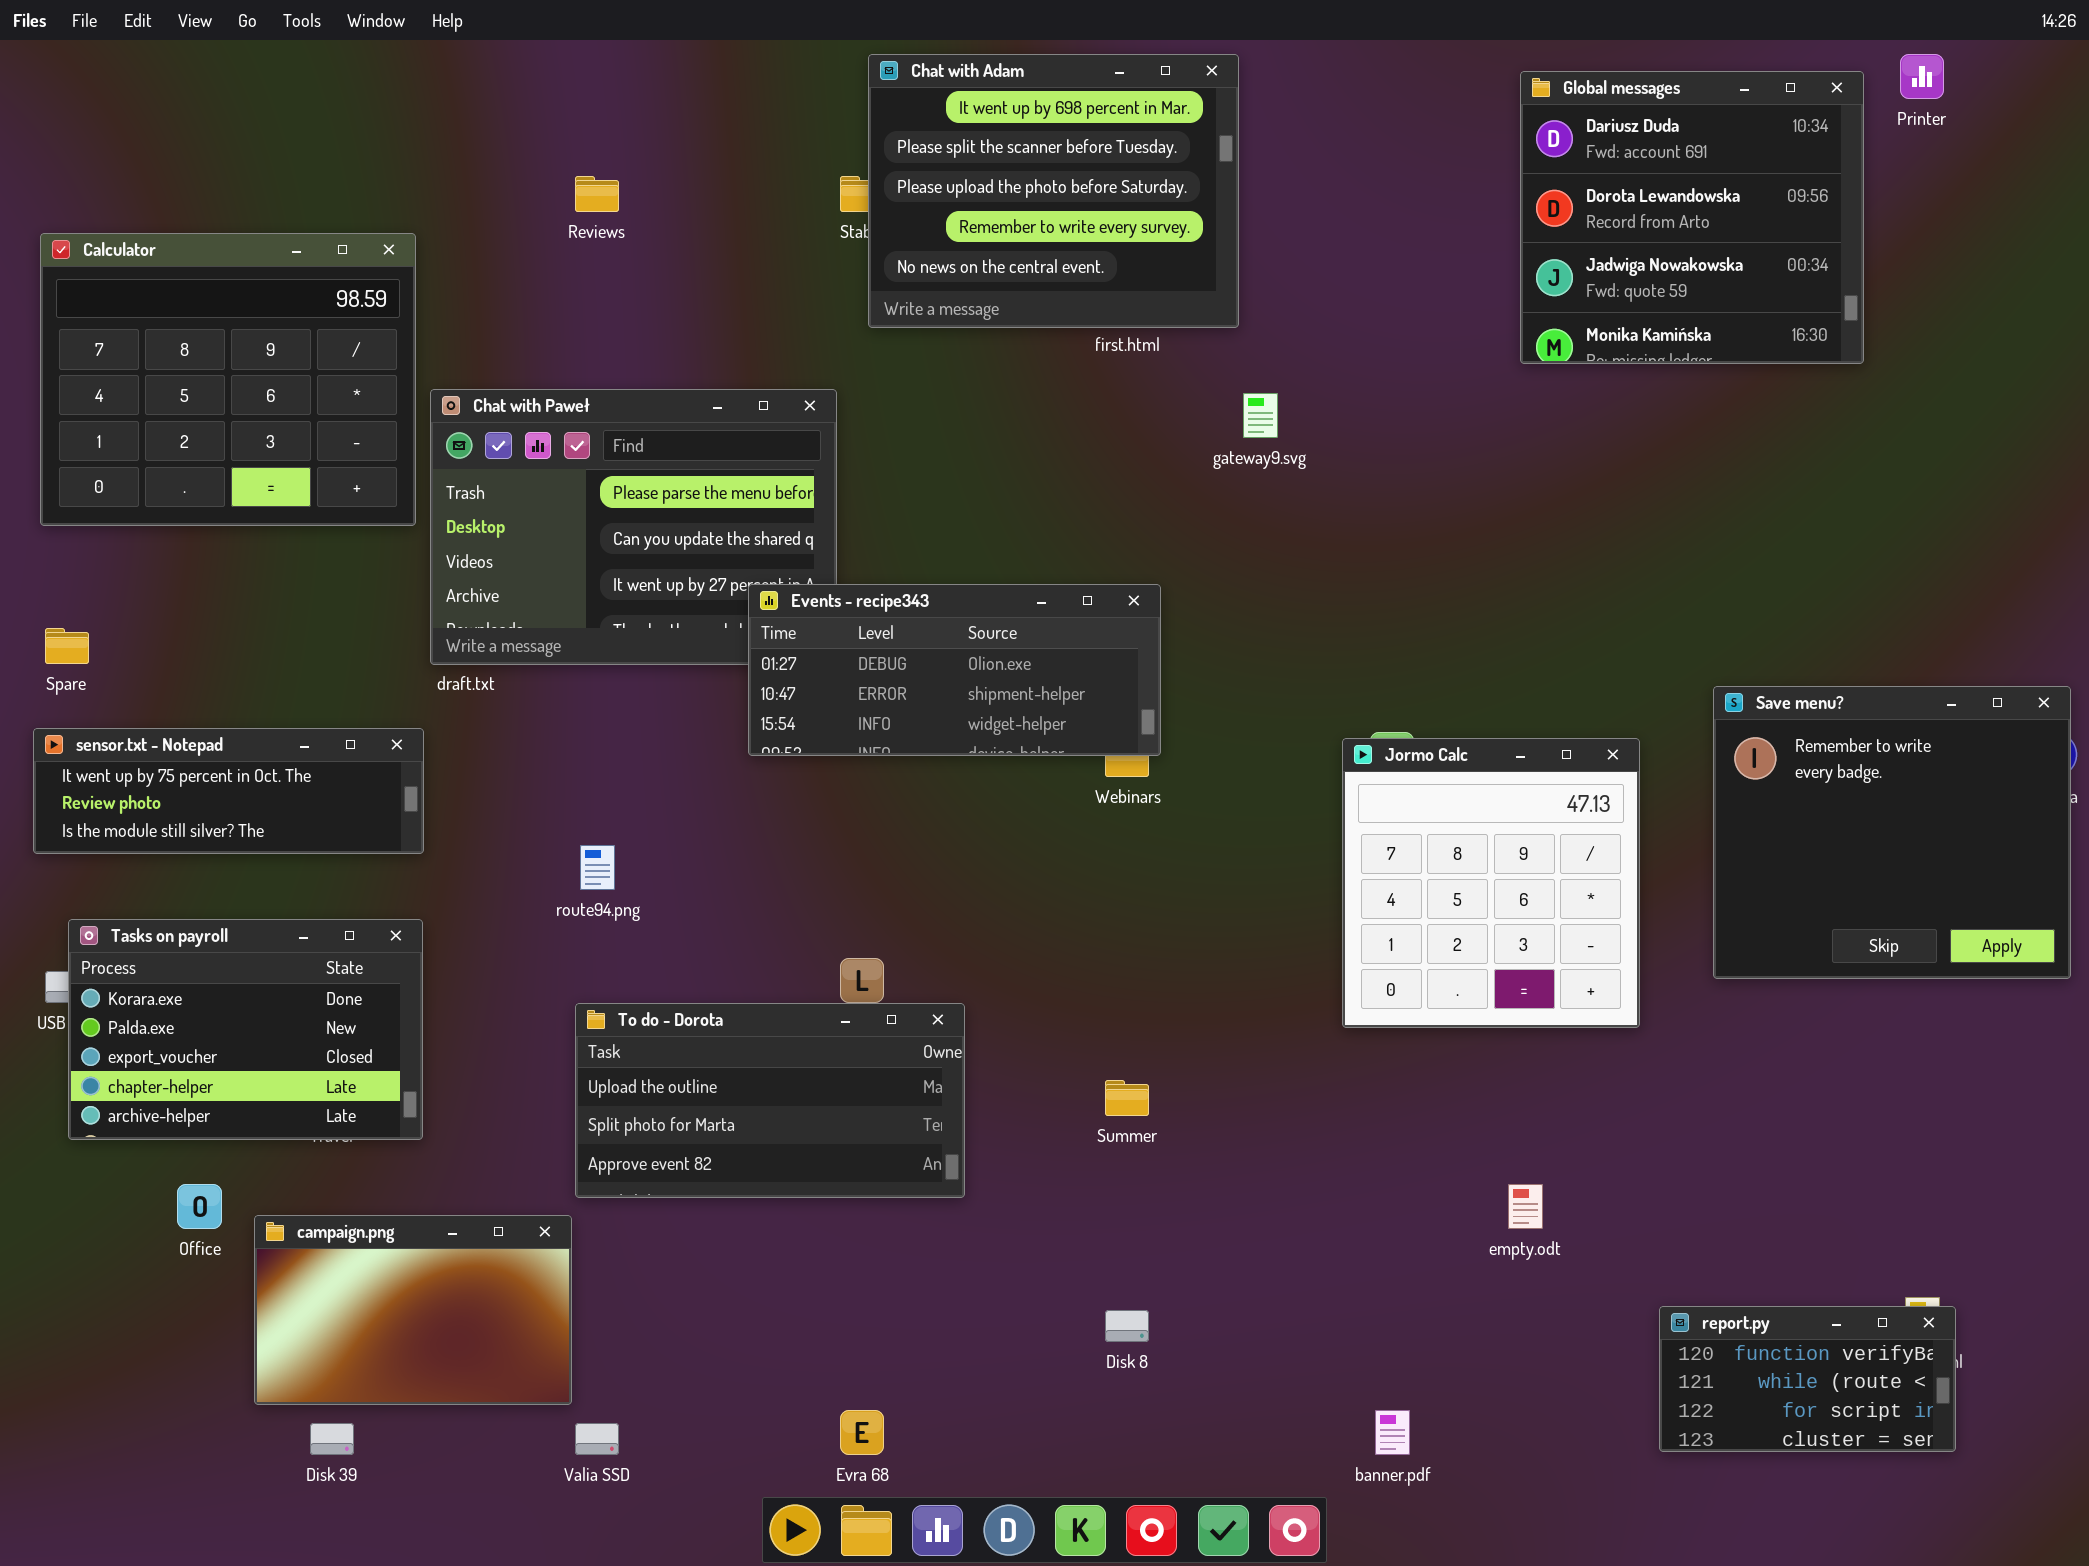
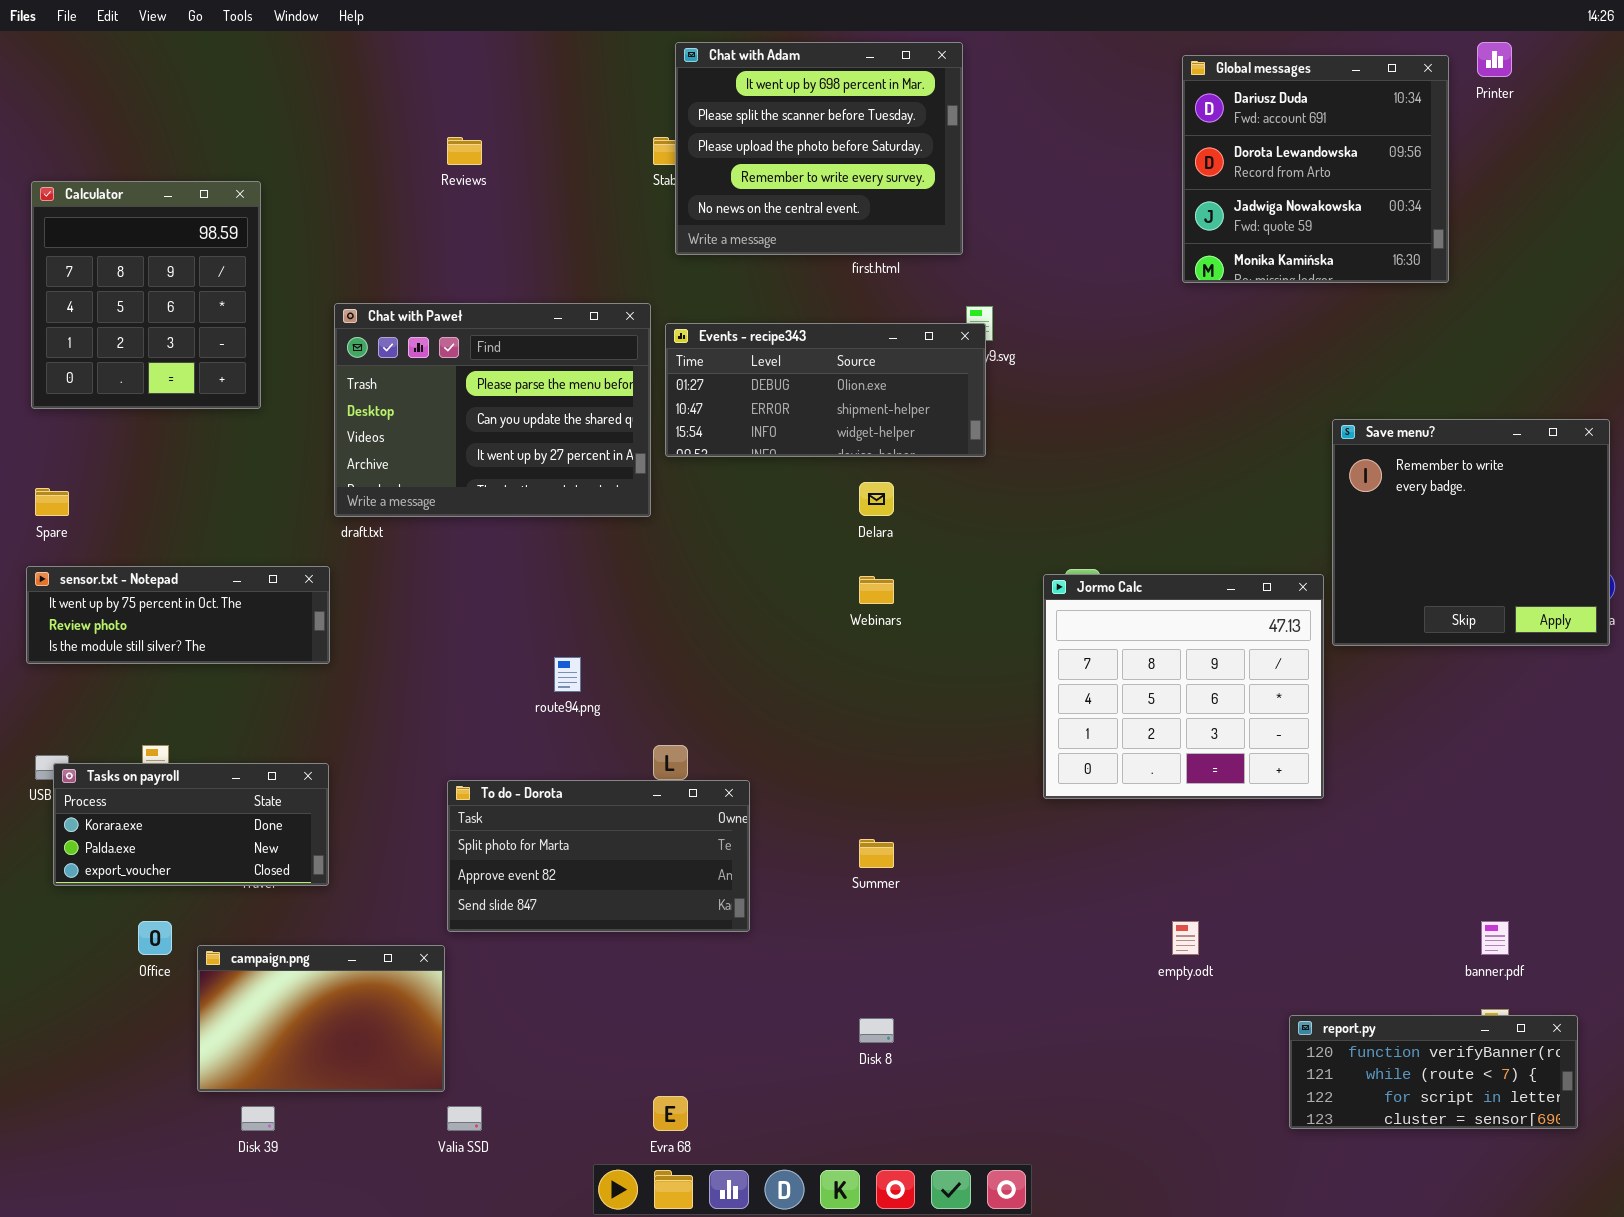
Calculator: [40,233,416,526] -> [31,181,261,409], resized
Events - recipe343: [748,584,1161,756] -> [665,323,986,457], moved
Save menu?: [1713,686,2071,979] -> [1332,419,1610,646], moved
Jormo Calc: [1342,738,1640,1028] -> [1043,574,1324,799], resized
route94.png: [580,845,615,890] -> [554,657,581,692], moved
Tasks on payroll: [68,919,423,1140] -> [53,763,329,886], resized
To do - Dorota: [575,1003,965,1198] -> [447,780,750,932], scrolled down 1 row
report.py: [1659,1306,1956,1452] -> [1289,1015,1578,1129], resized
banner.pdf: [1375,1410,1410,1455] -> [1481,921,1509,955], moved

